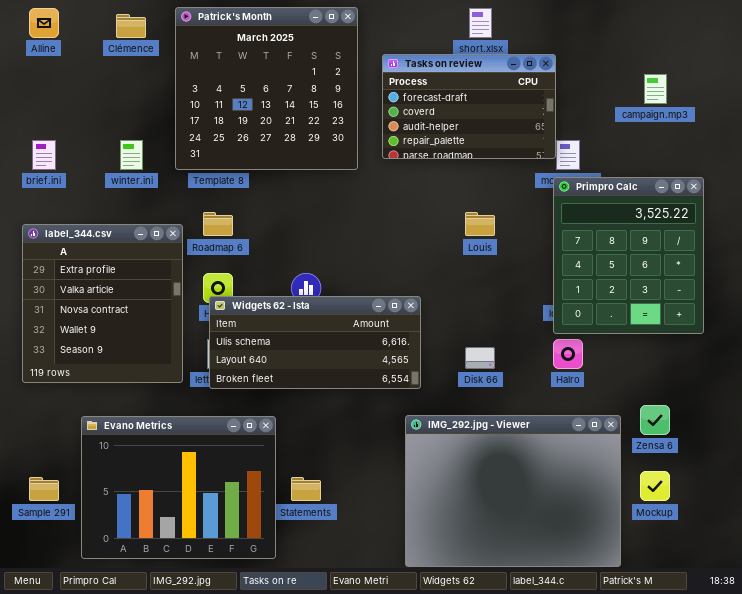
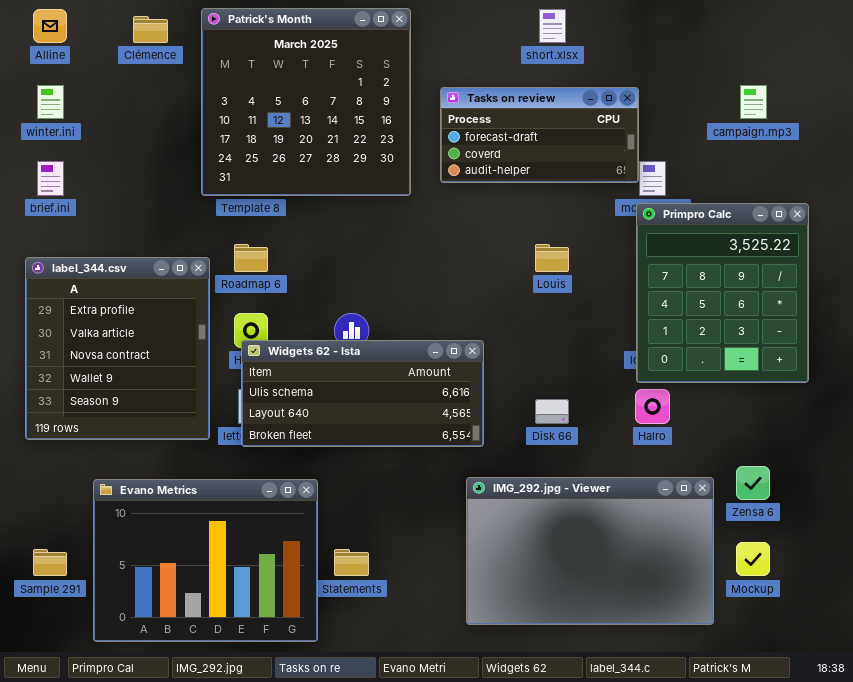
Tasks on review: [382,54,556,159] -> [440,87,639,183], resized
winter.ini: [120,140,143,170] -> [37,85,64,119], moved
IMG_292.jpg - Viewer: [405,415,621,567] -> [466,477,714,625], resized

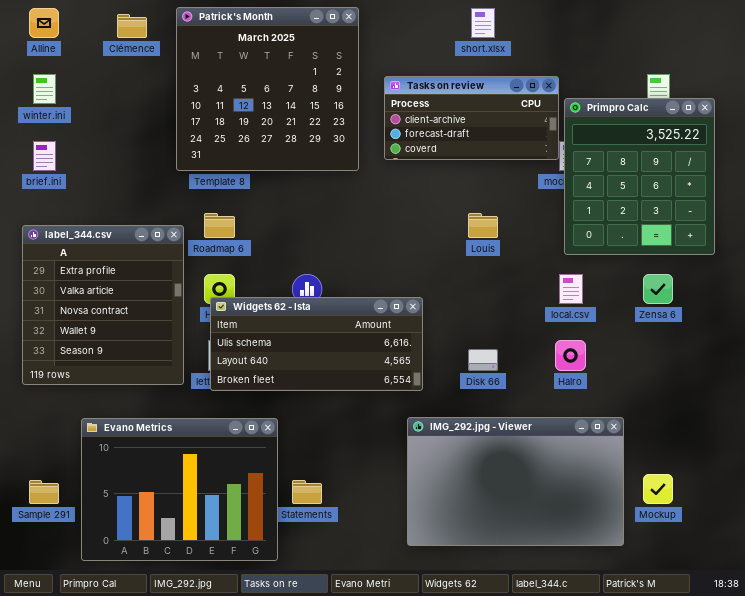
Tasks on review: [440,87,639,183] -> [384,76,559,160], scrolled up 1 row
Primpro Calc: [636,203,809,383] -> [564,98,715,255], moved
Zensa 6: [736,466,770,500] -> [643,274,673,304], moved

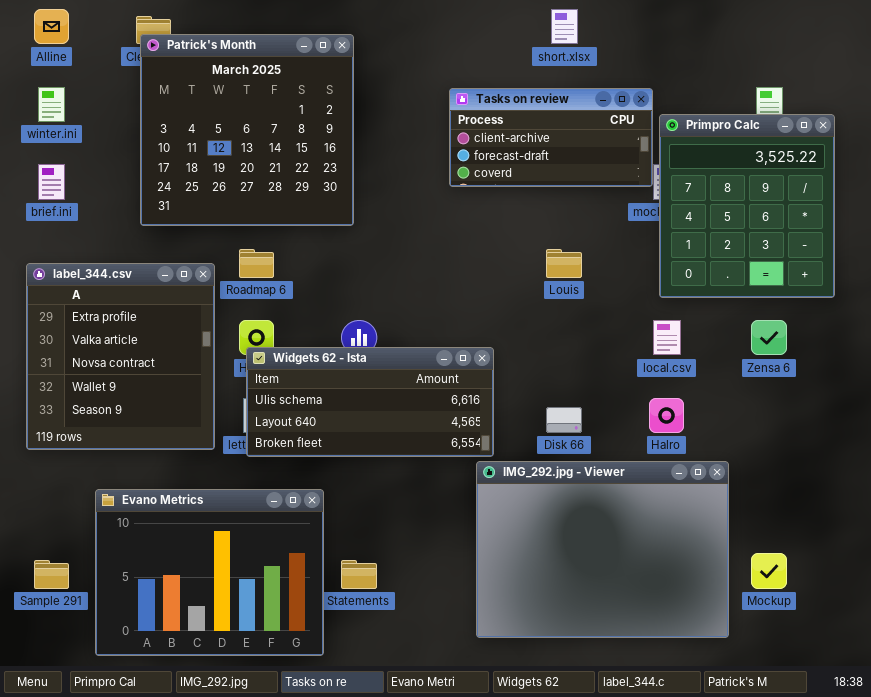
Patrick's Month: [176,7,359,171] -> [140,34,354,226], moved
IMG_292.jpg - Viewer: [407,417,624,546] -> [476,461,729,638], resized

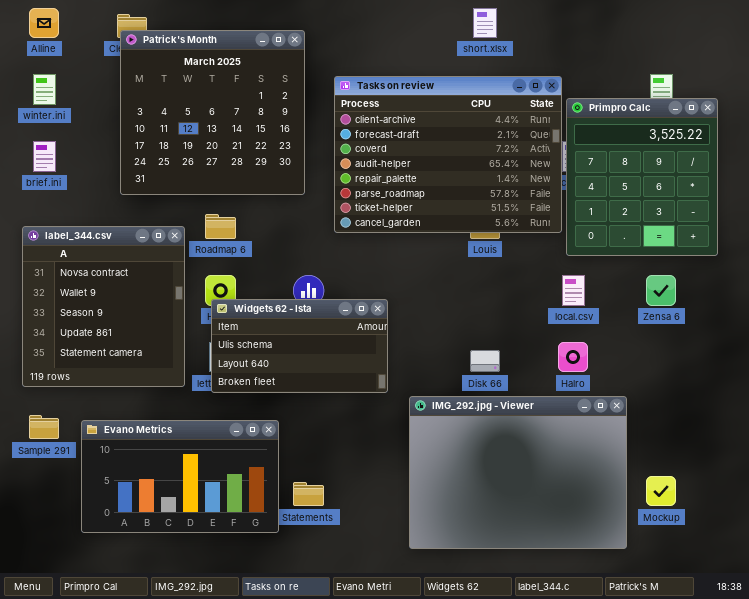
Tasks on review: [449,88,653,187] -> [334,76,562,233], resized
label_344.csv: [26,263,215,450] -> [22,226,185,387], scrolled down 2 rows
Widgets 62 - Ista: [246,347,494,457] -> [211,299,388,393], resized
Evano Metrics: [95,489,324,656] -> [81,420,279,533], resized
Sample 291: [34,560,69,589] -> [29,415,59,439], moved

